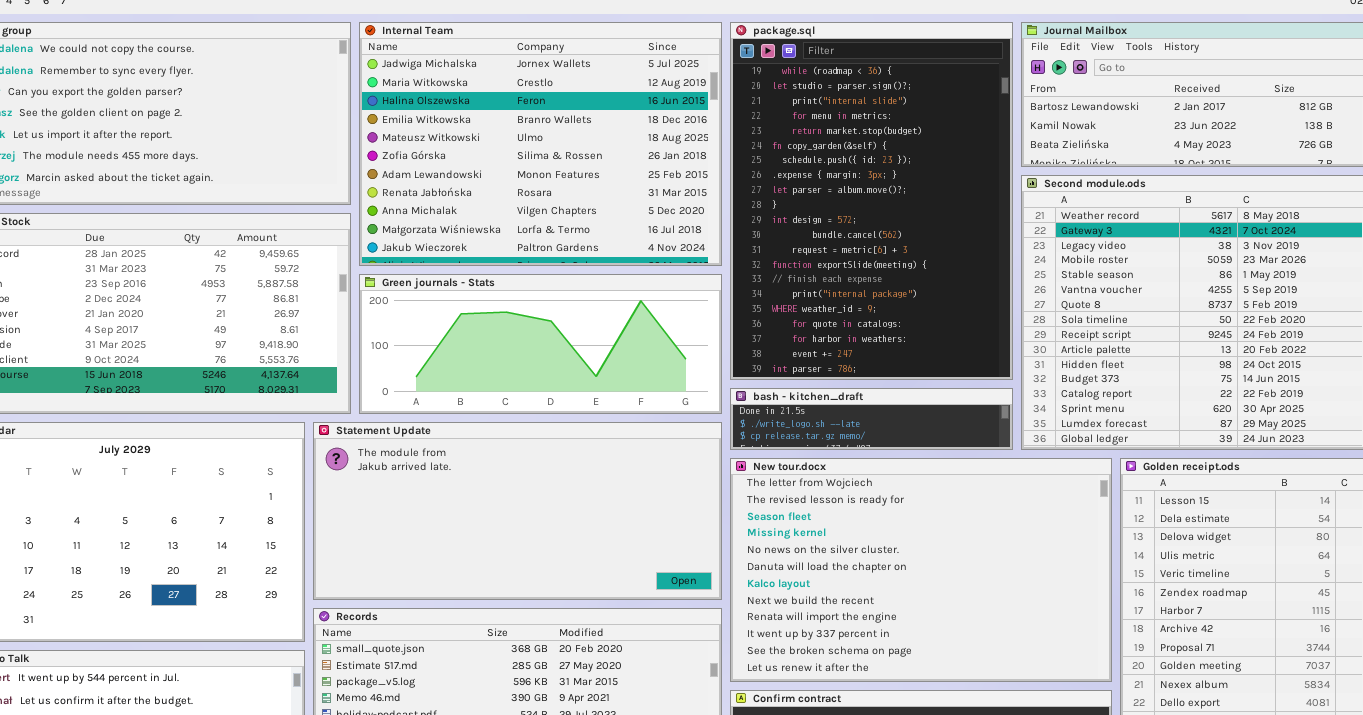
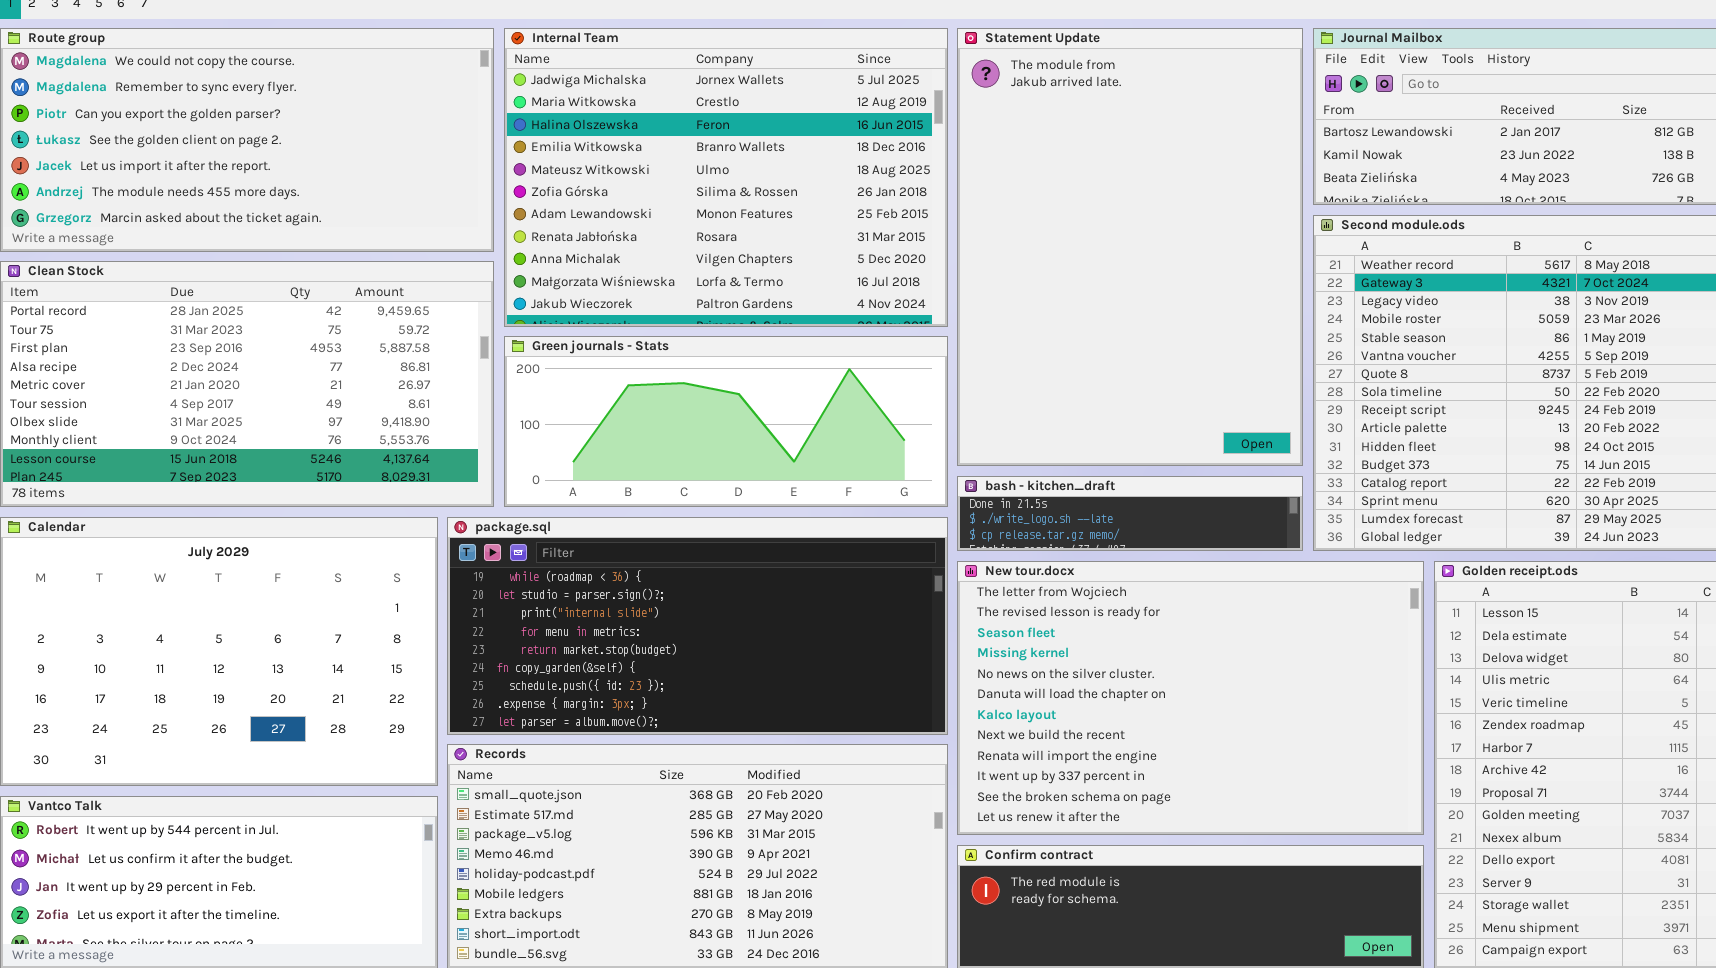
package.sql: [730,22,1013,380] -> [447,517,948,735], moved, resized
Statement Update: [313,422,722,600] -> [957,28,1303,466], moved, resized

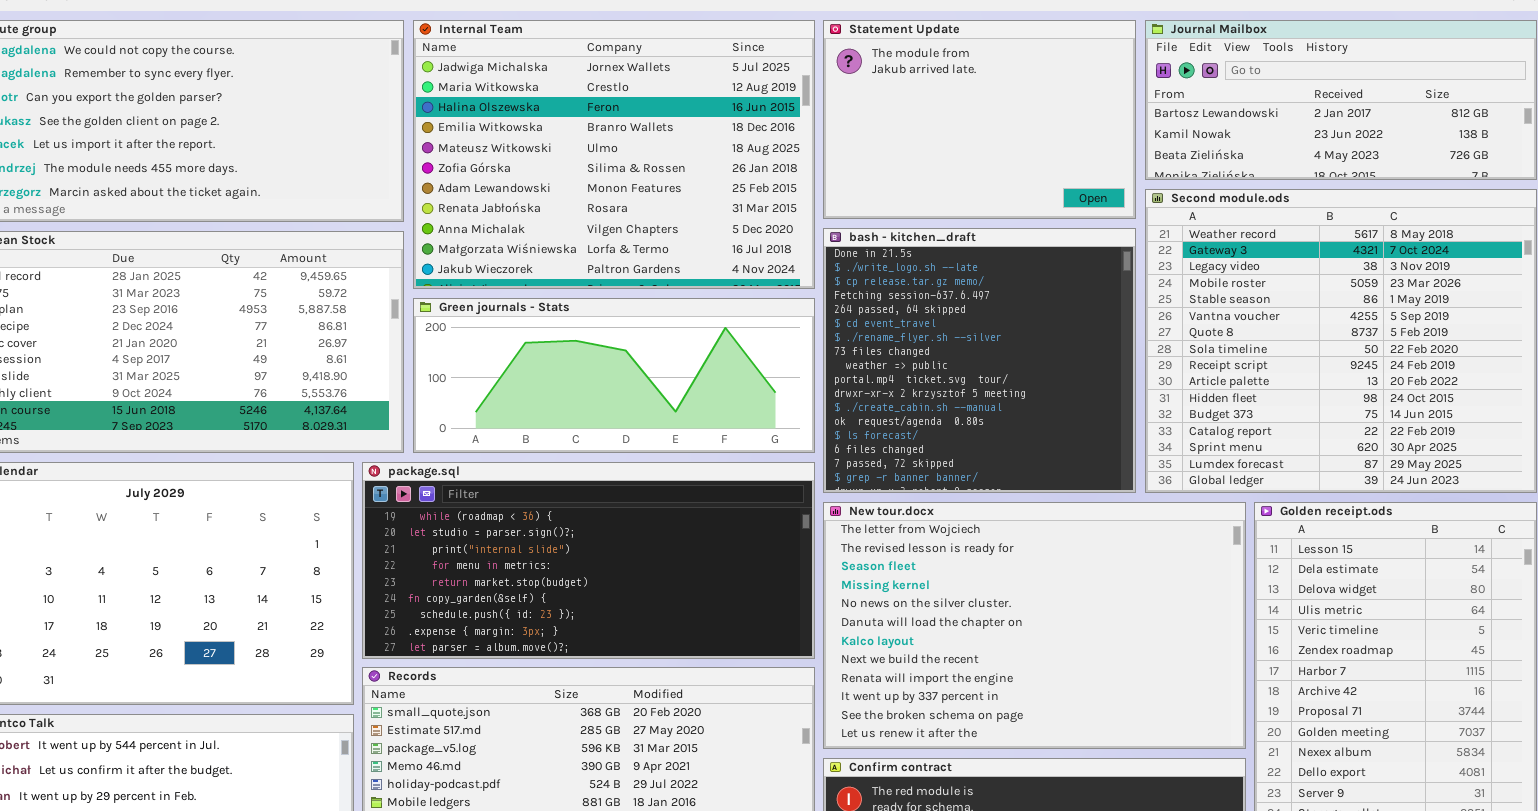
Statement Update: [957,28,1303,466] -> [823,20,1136,219], resized
bash - kitchen_draft: [957,476,1303,551] -> [823,228,1136,493], resized

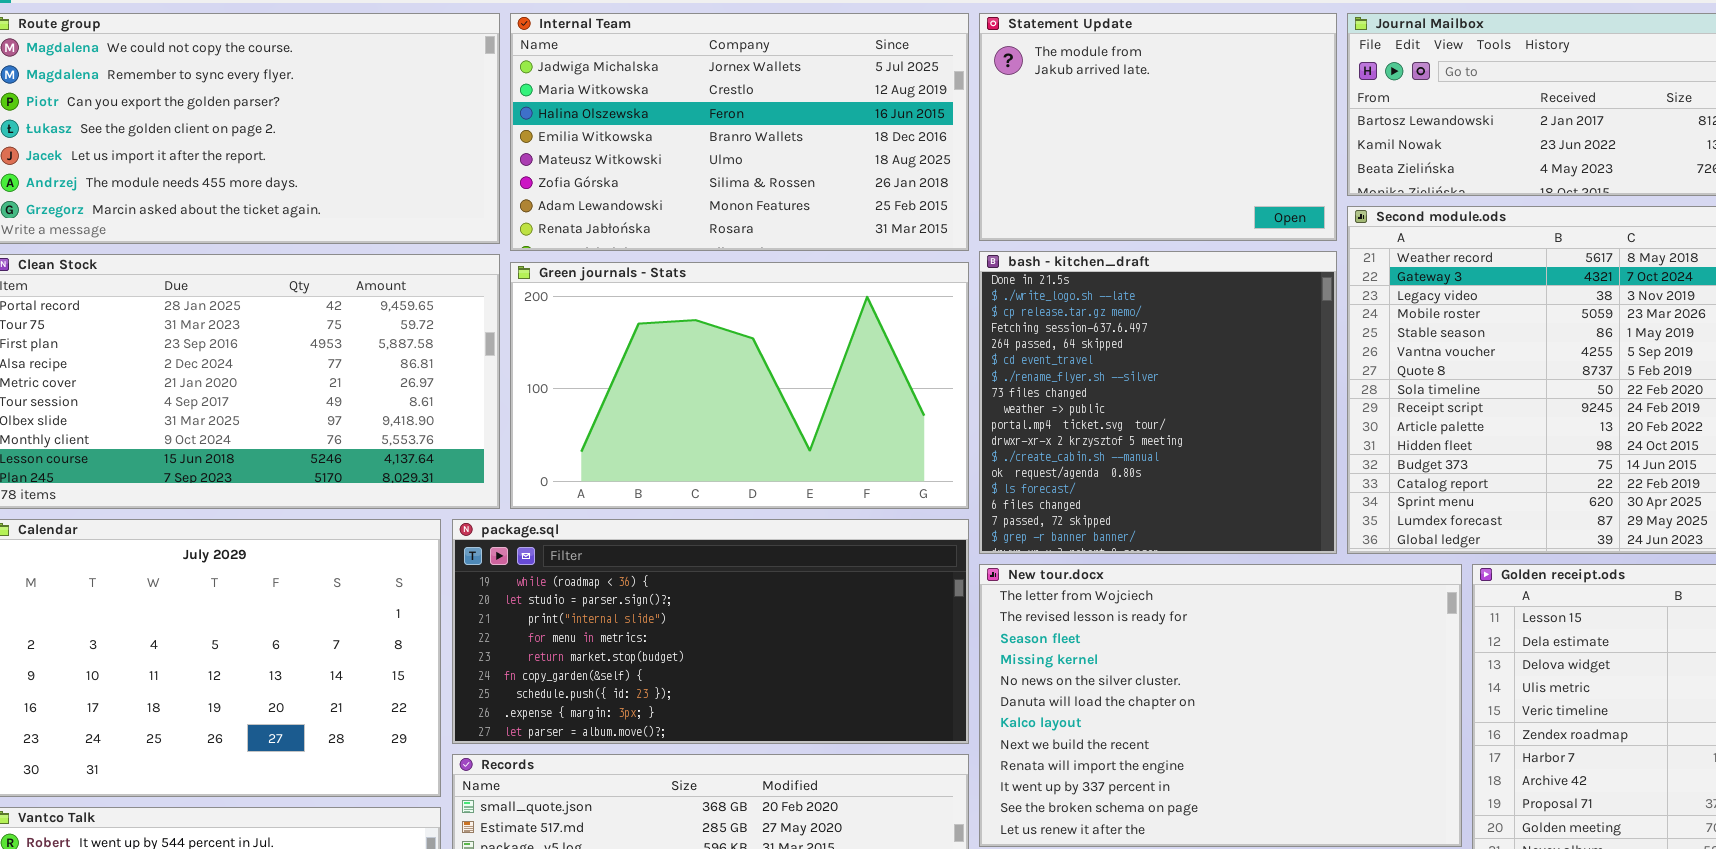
Internal Team: [413,20,815,289] -> [510,13,969,251], resized
Green journals - Stats: [413,298,815,453] -> [510,262,969,509], resized

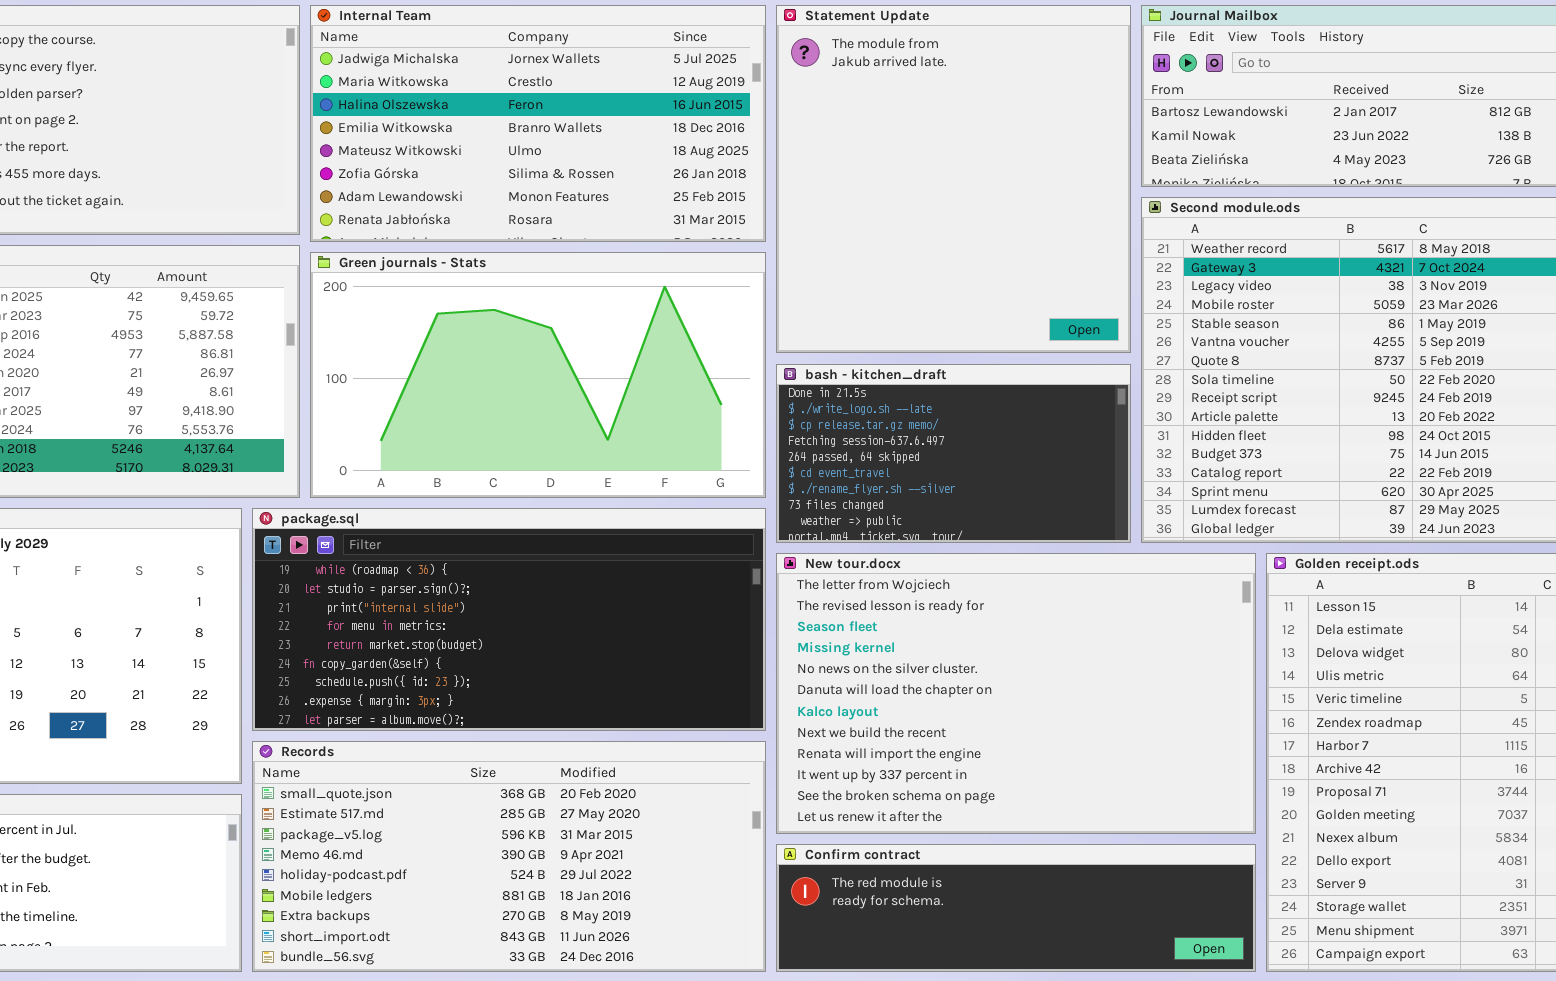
Statement Update: [979,13,1337,241] -> [776,5,1131,353], resized
bash - kitchen_draft: [979,251,1337,554] -> [776,364,1131,543], resized

